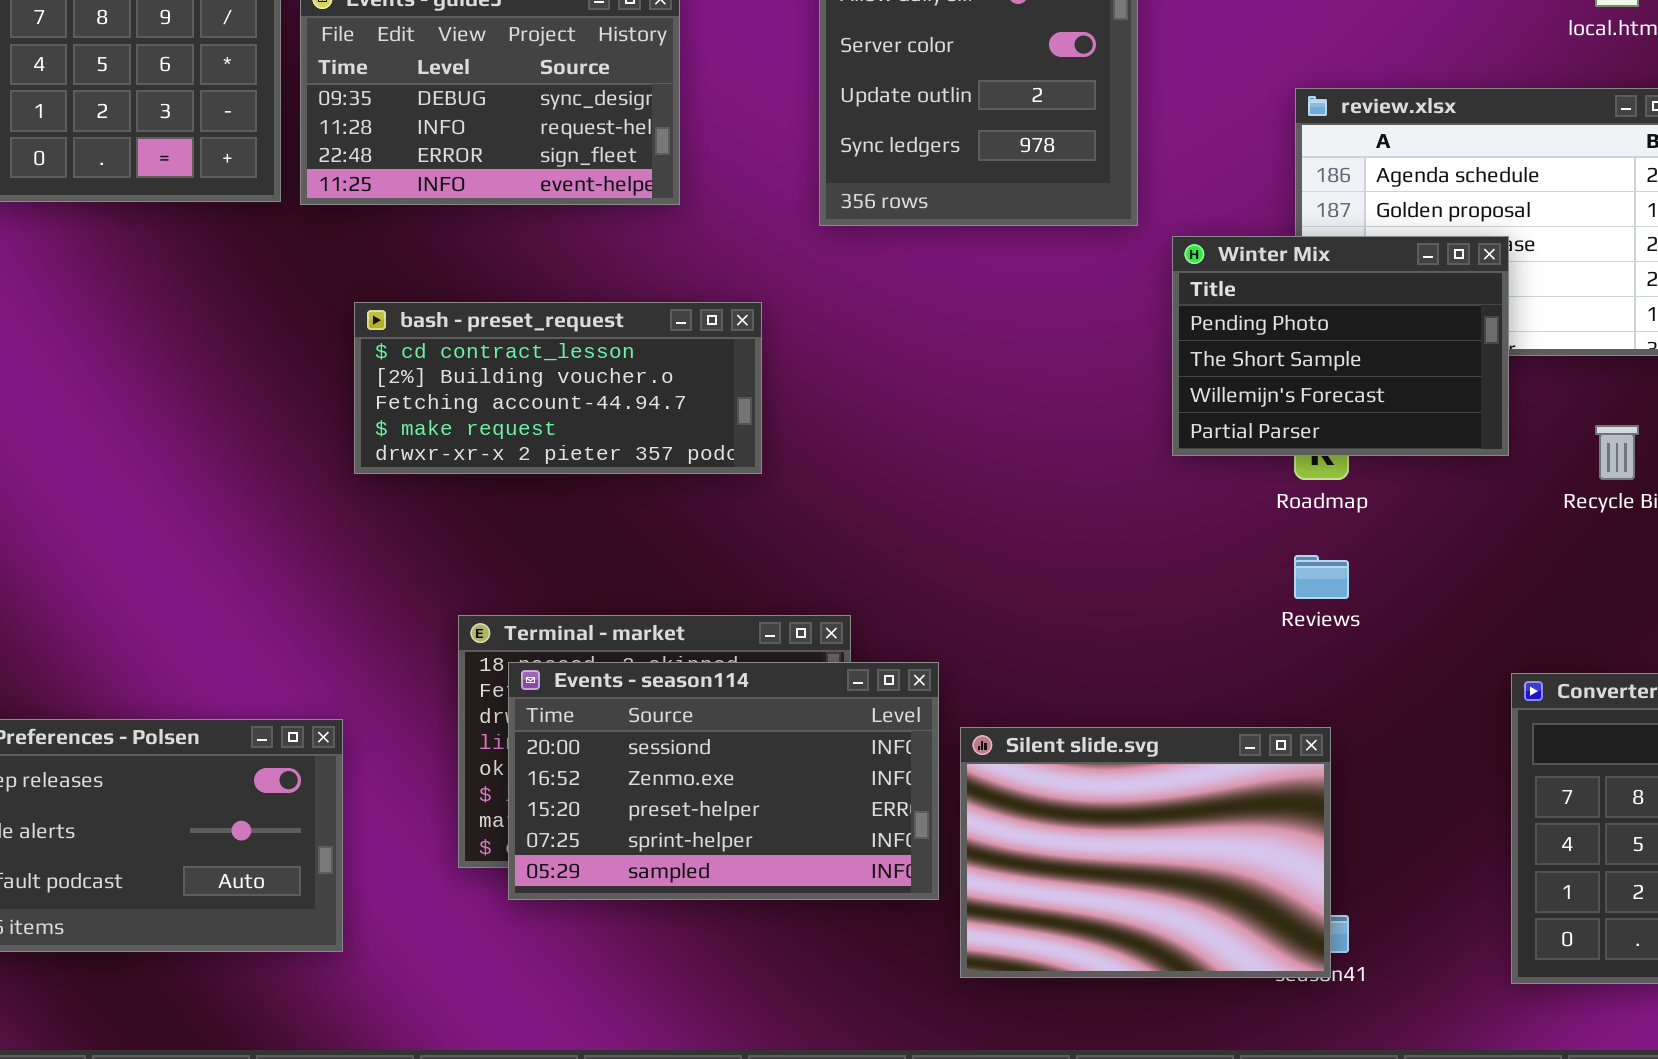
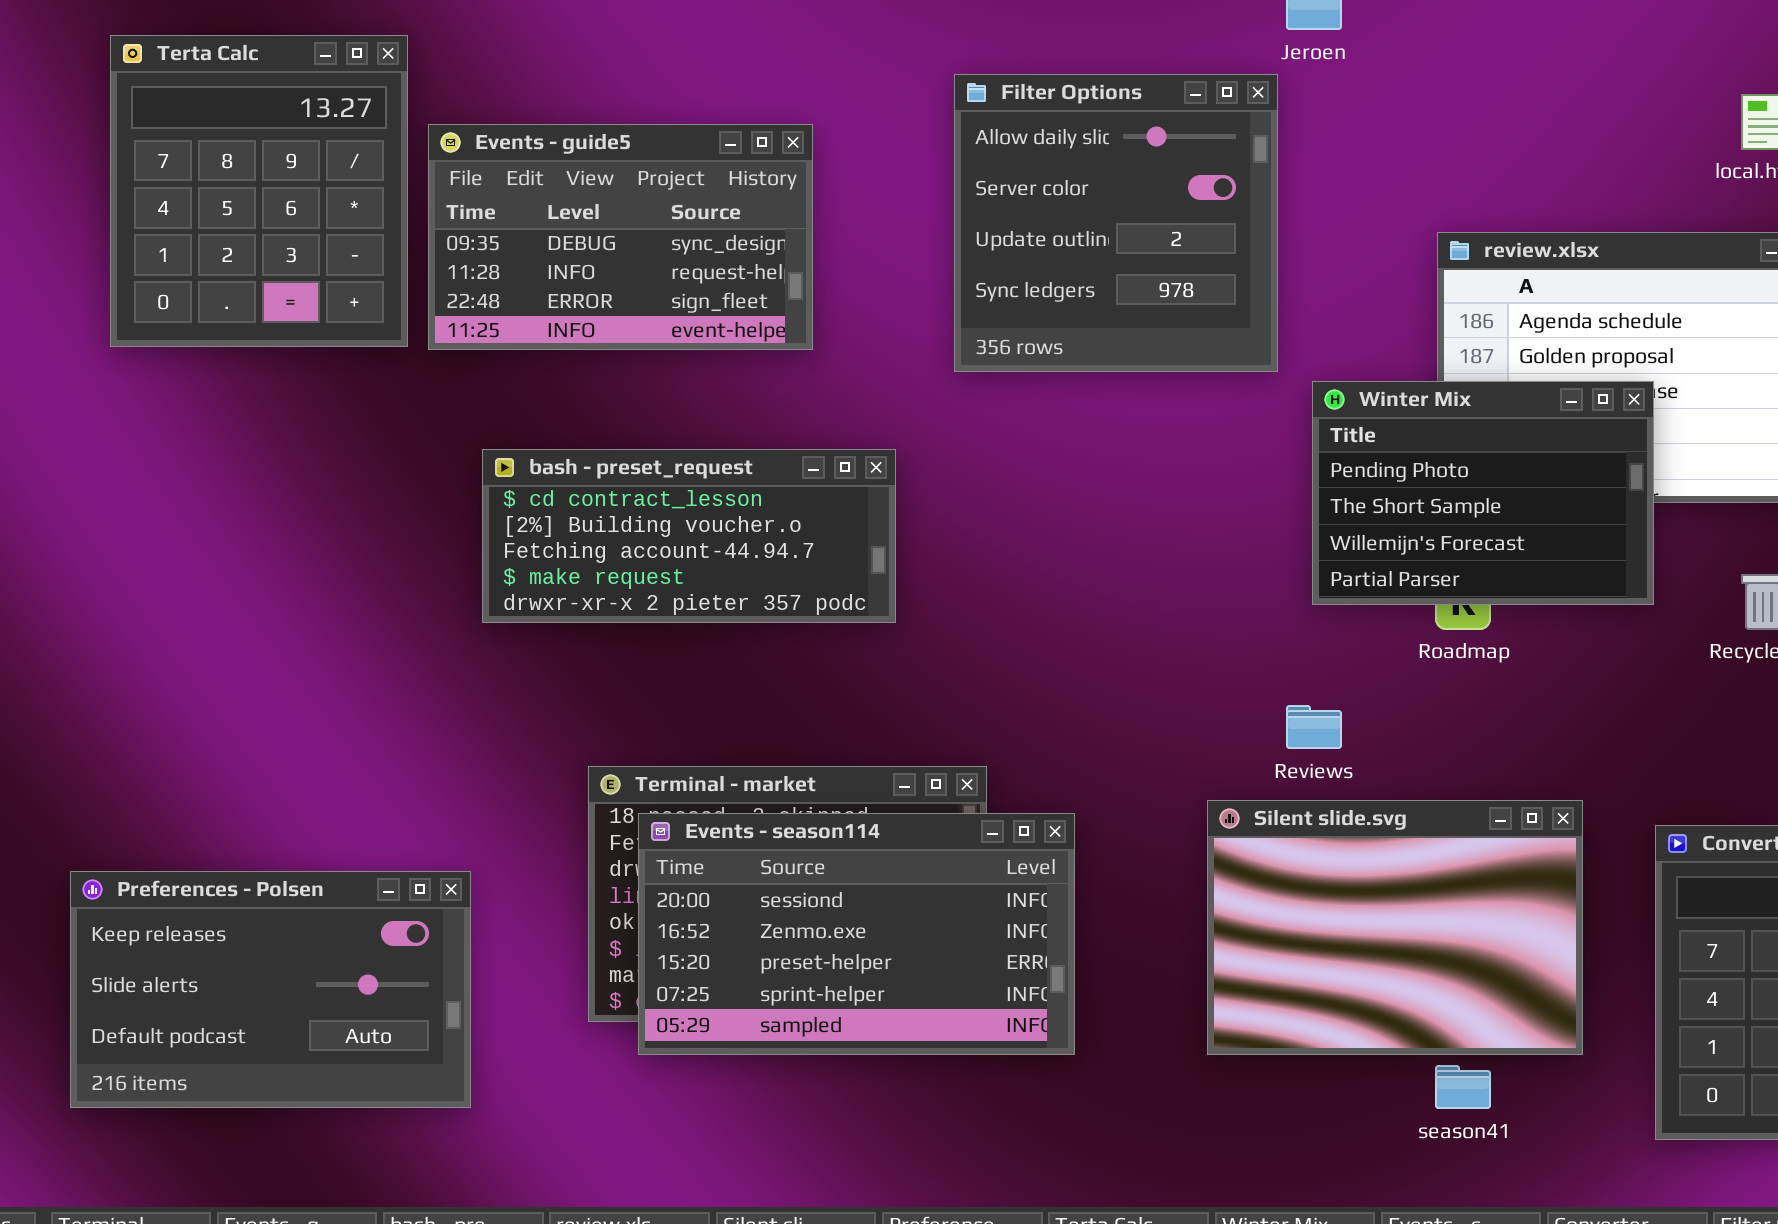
Reviews: [1294,555,1349,599] -> [1286,705,1342,749], moved
Silent slide.svg: [960,727,1331,978] -> [1207,800,1583,1055], moved

